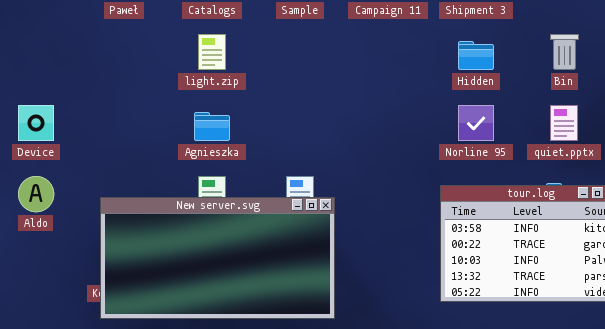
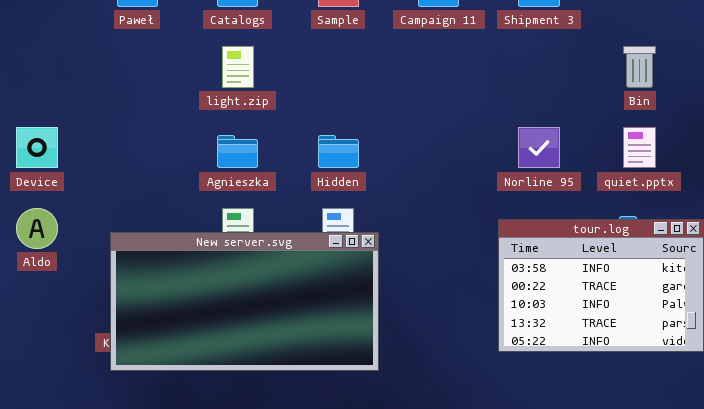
Hidden: [458,41,494,70] -> [318,135,359,168], moved

